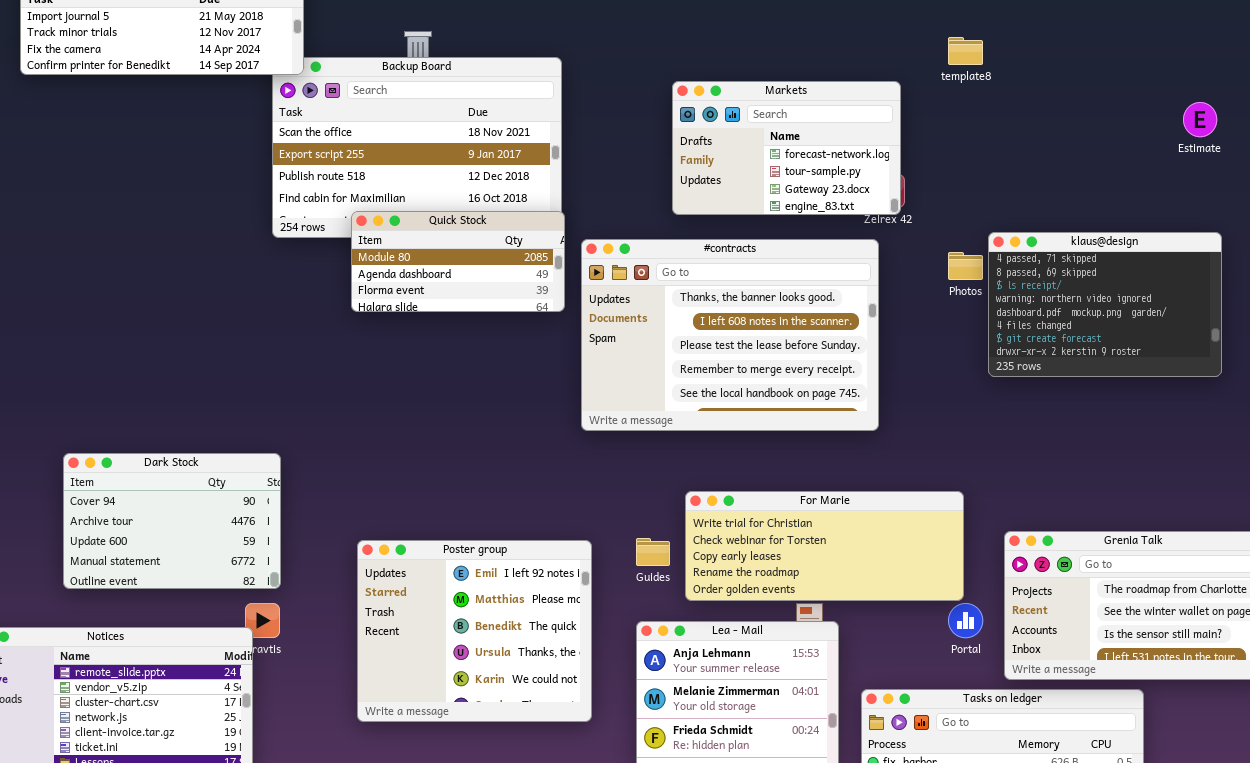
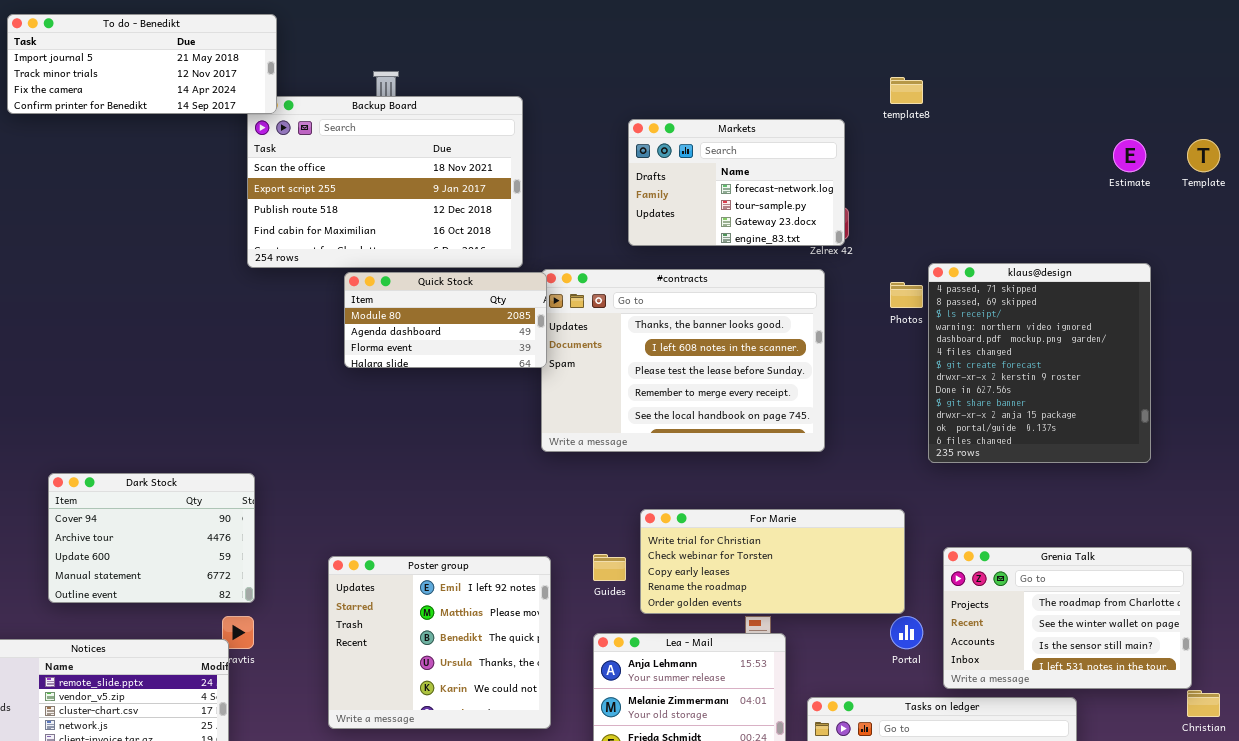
Quick Stock: [351,211,565,312] -> [344,272,547,368], moved
klaus@design: [988,232,1222,377] -> [928,263,1151,463], resized

